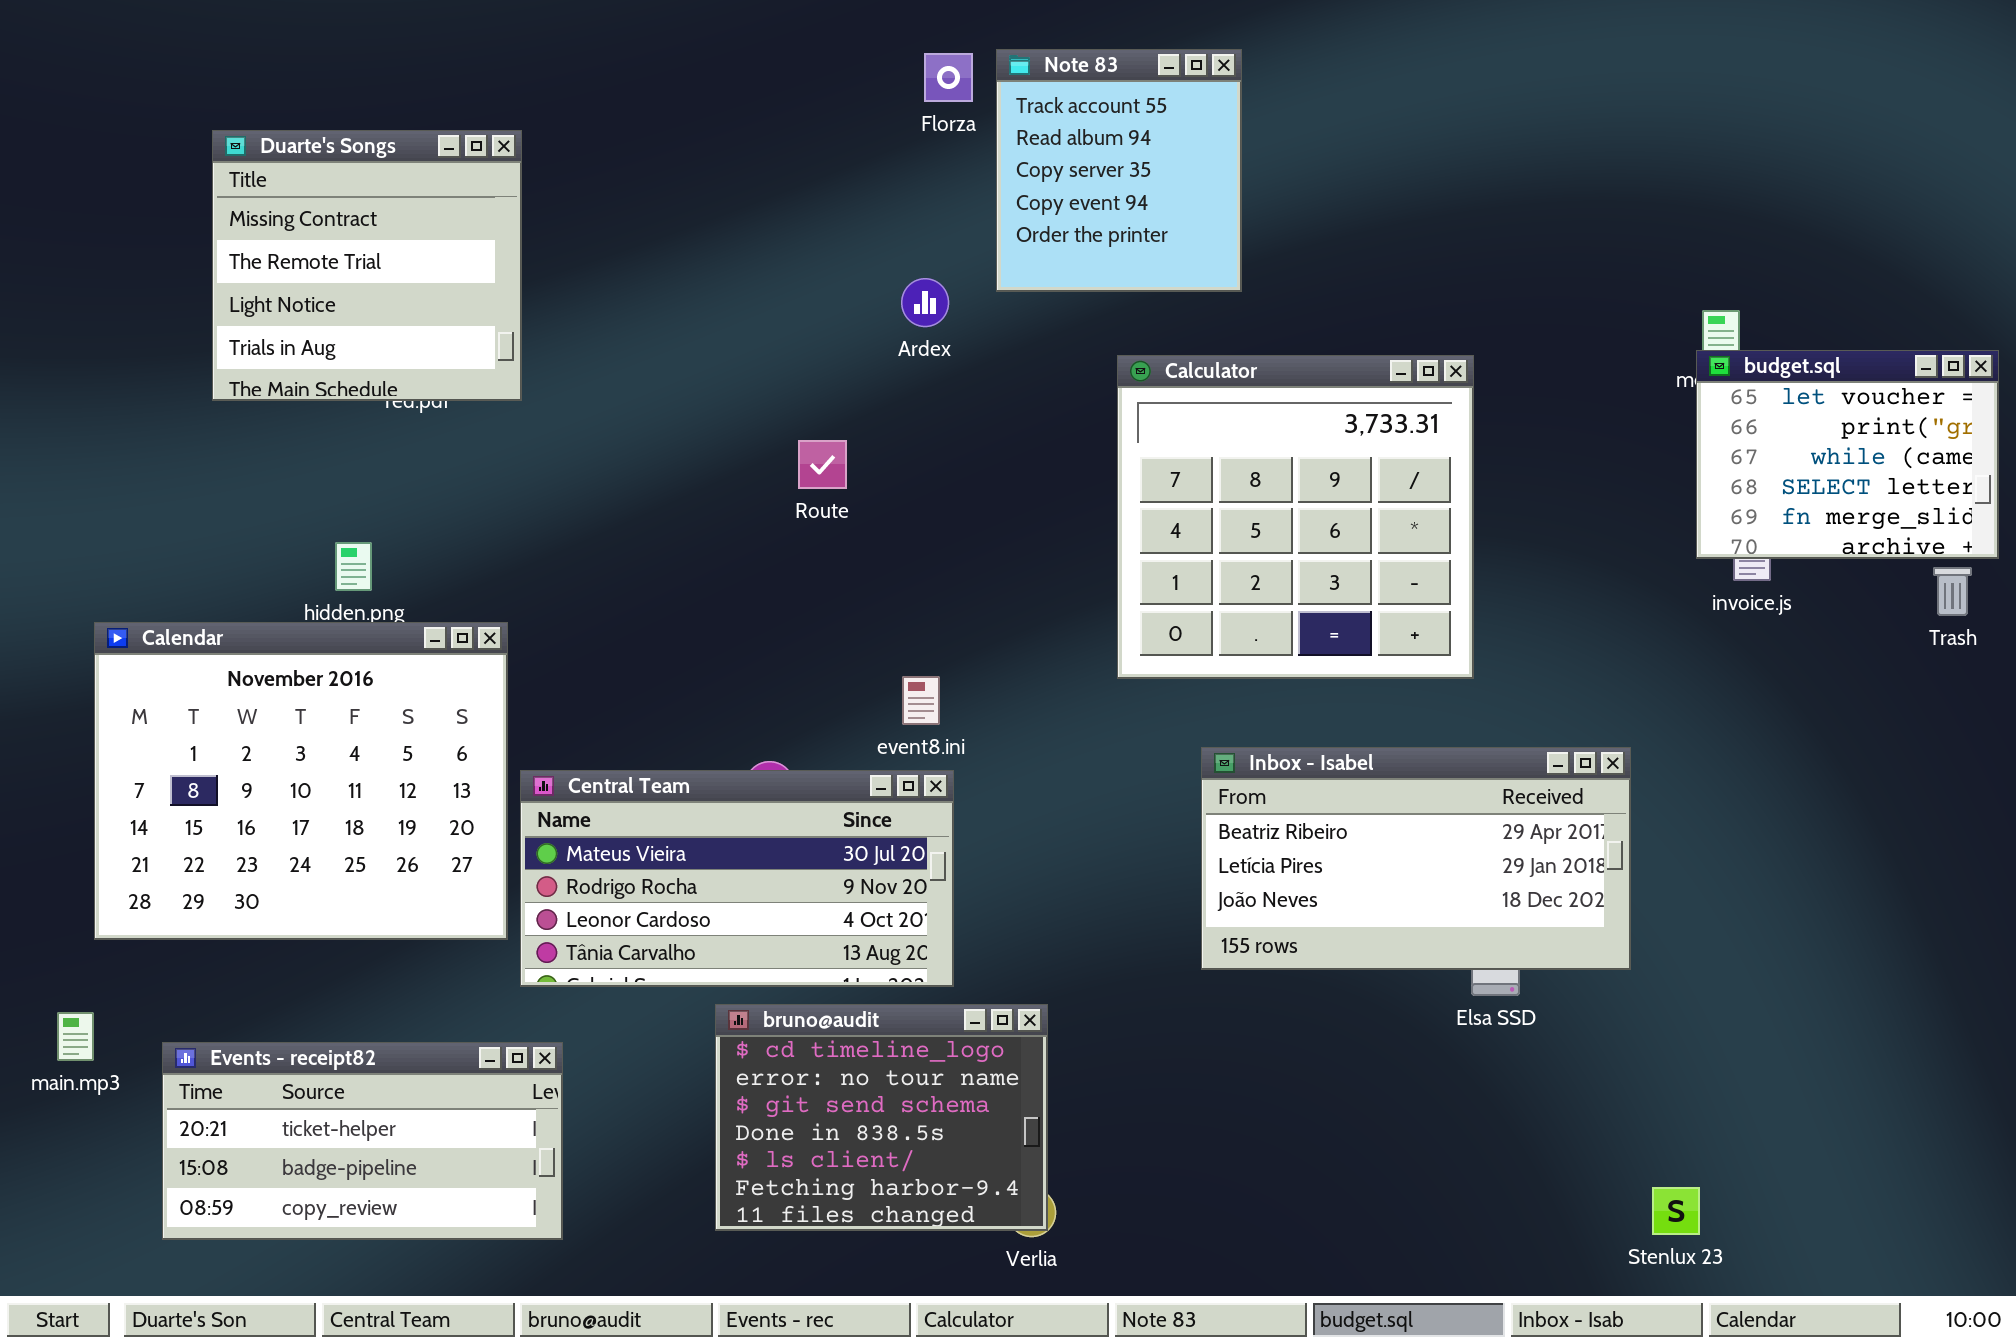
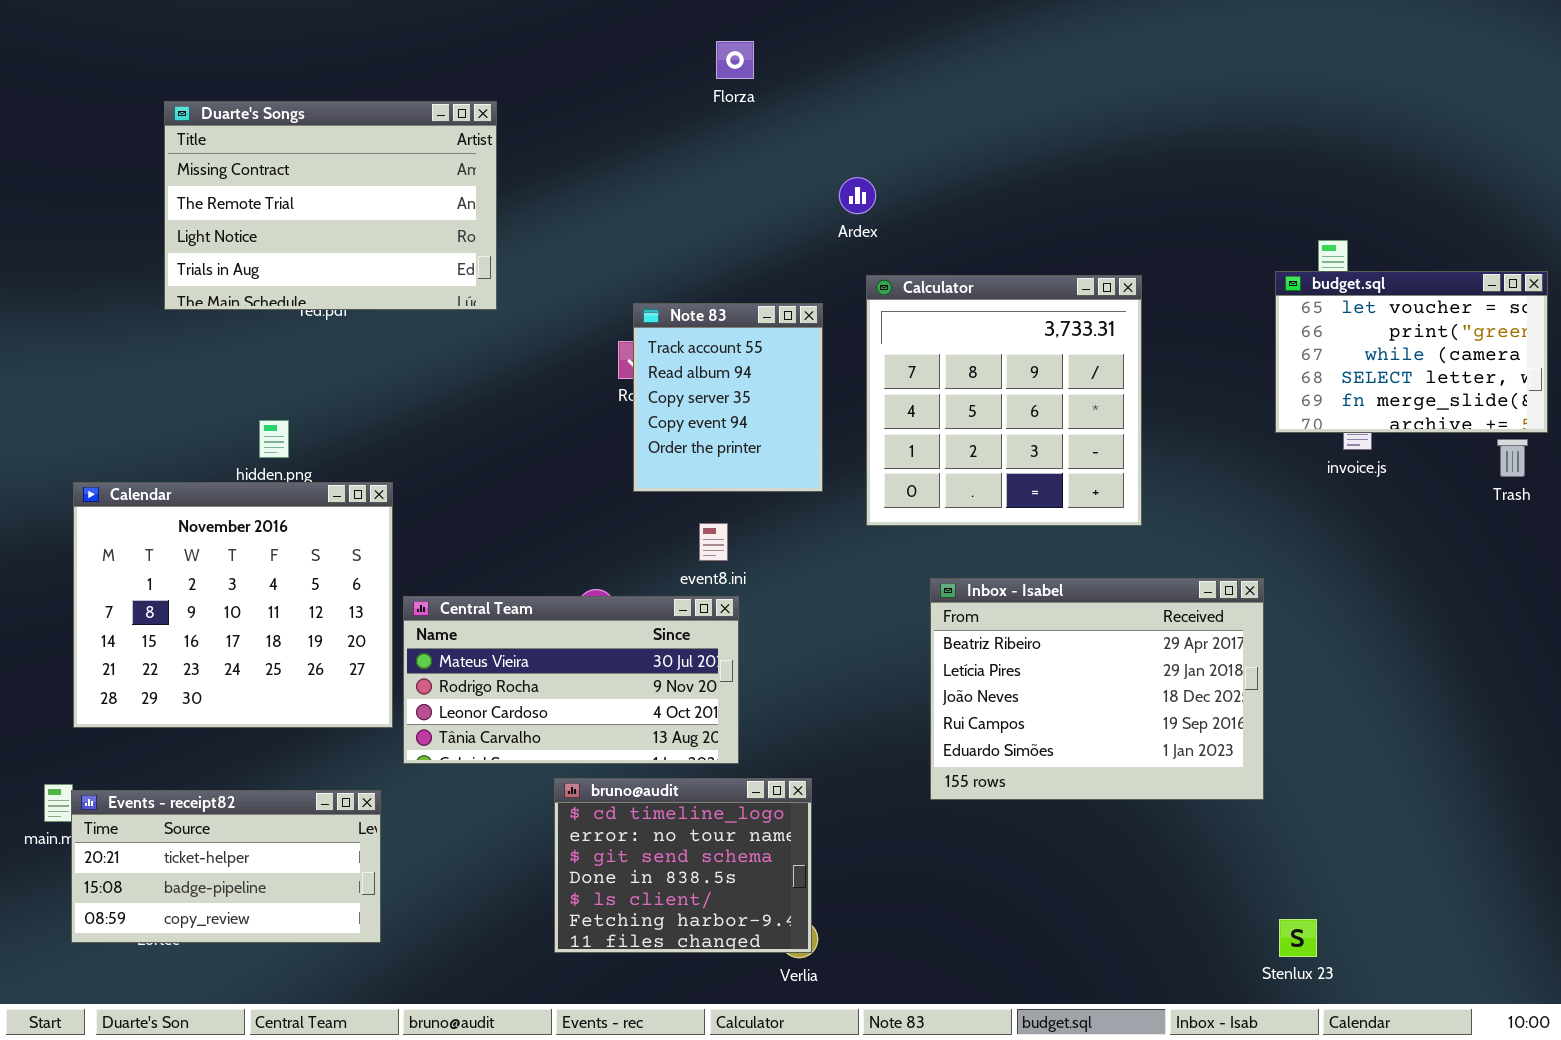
Note 83: [996,49,1242,292] -> [633,303,823,492], moved
Duarte's Songs: [212,130,522,401] -> [164,101,497,310], resized
Ardex: [901,278,949,327] -> [839,177,876,214], moved
budget.sql: [1696,350,1999,559] -> [1275,271,1548,433], resized
Inbox - Isabel: [1201,747,1631,970] -> [930,578,1264,800], resized
Events - receipt82: [162,1042,563,1240] -> [71,790,381,943], moved

